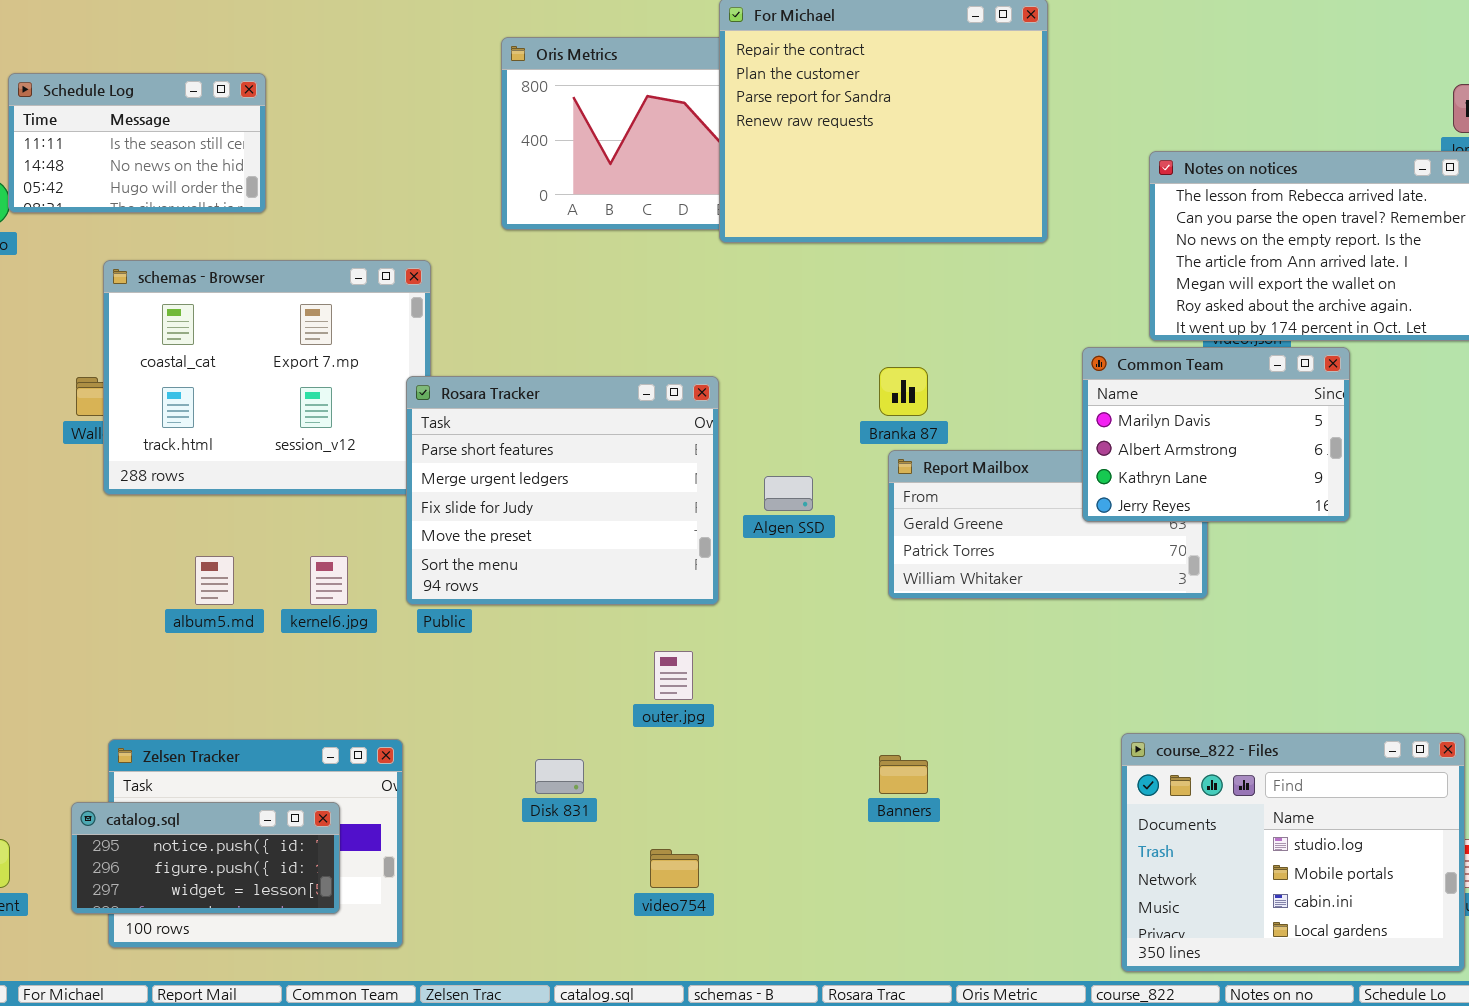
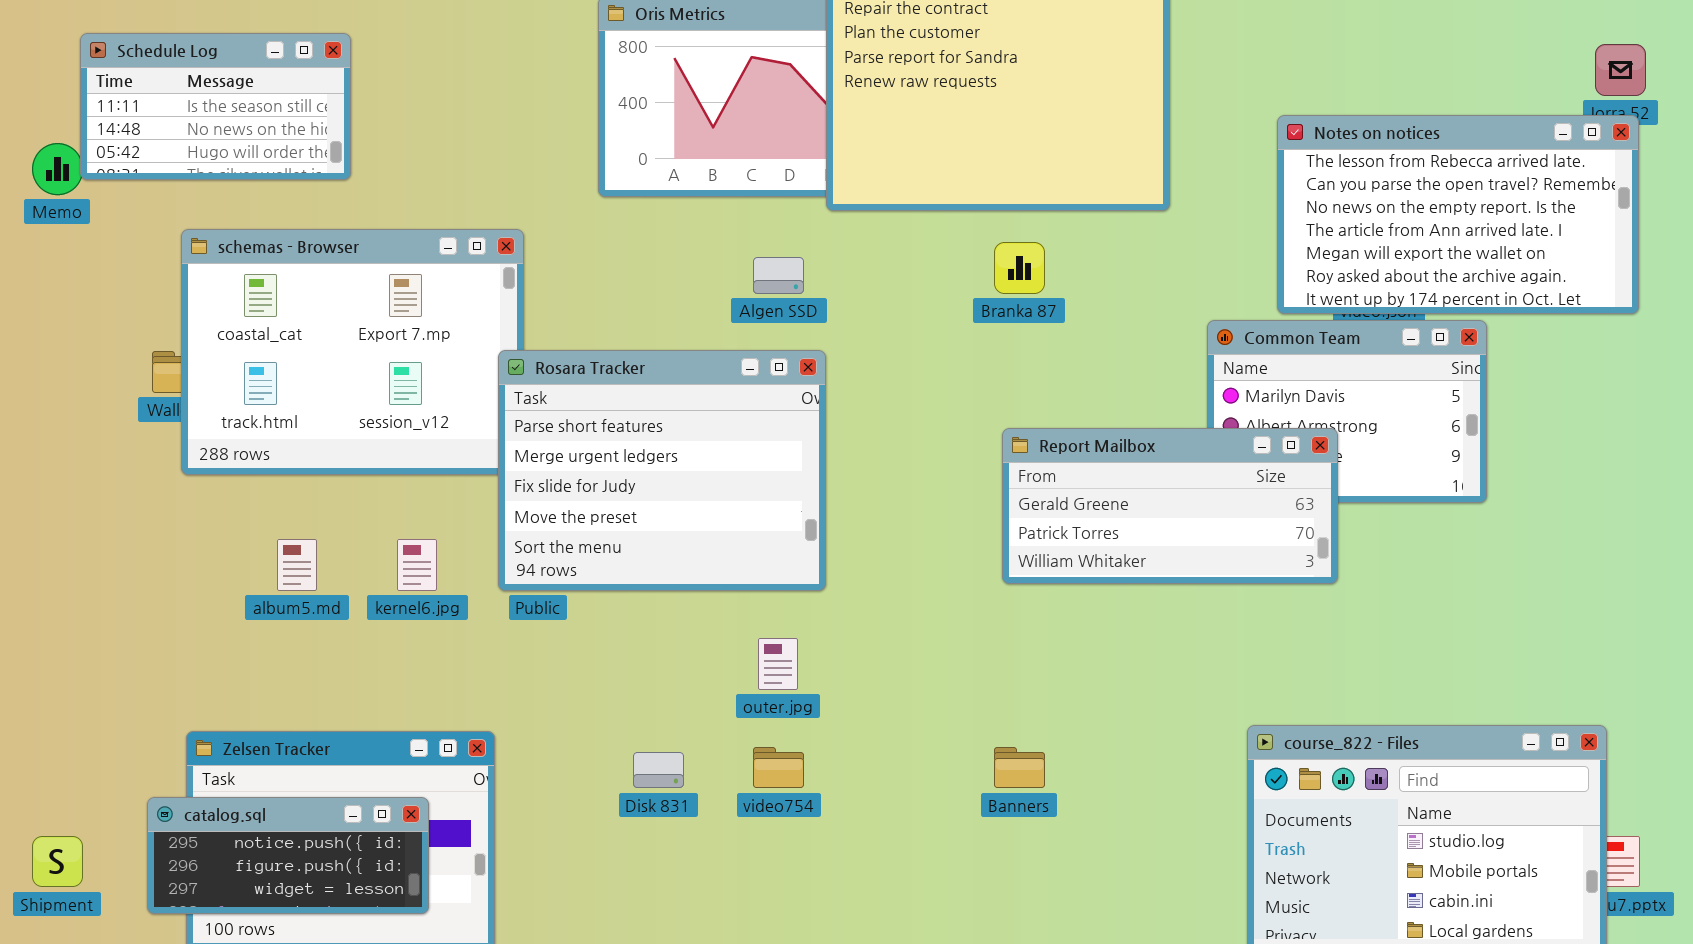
Branka 87: [879,367,928,416] -> [994,242,1045,294], moved
Report Mailbox: [888,450,1208,599] -> [1002,428,1338,584], raised
Algen SSD: [764,476,813,511] -> [753,257,804,294], moved
video754: [650,849,699,888] -> [753,747,804,788], moved

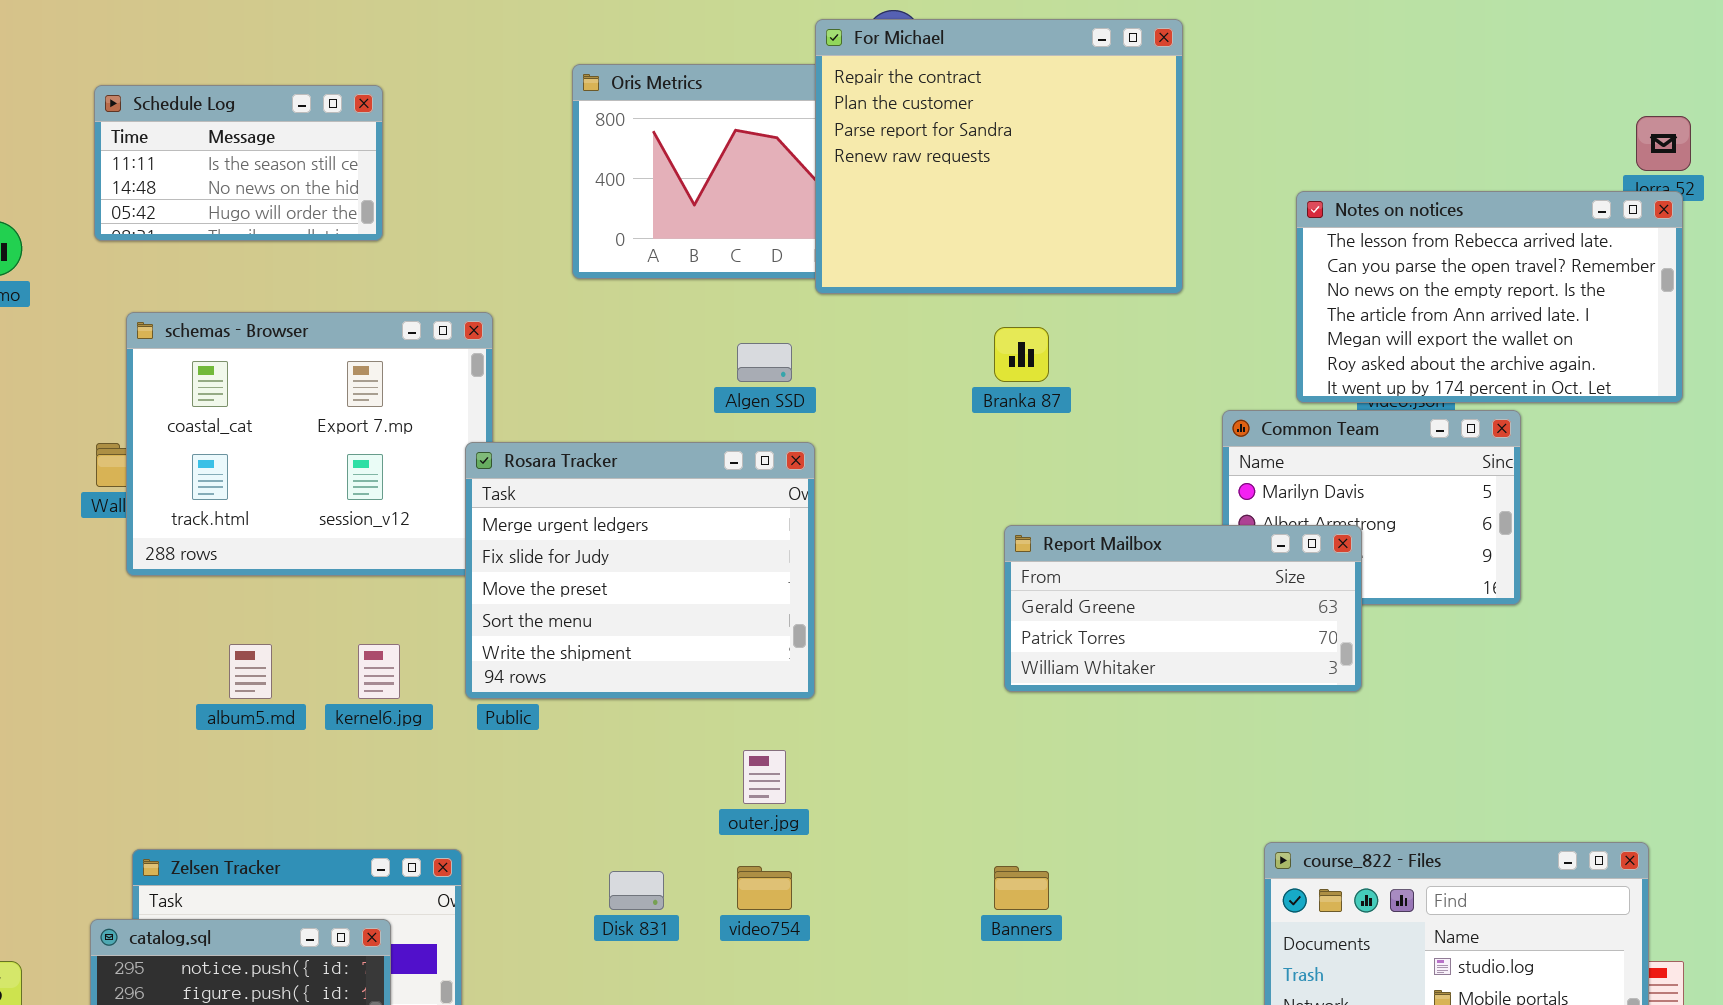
Schedule Log: [80,33,351,180] -> [94,85,383,241], moved
Rosara Tracker: [498,350,826,591] -> [465,442,815,699], scrolled down 1 row

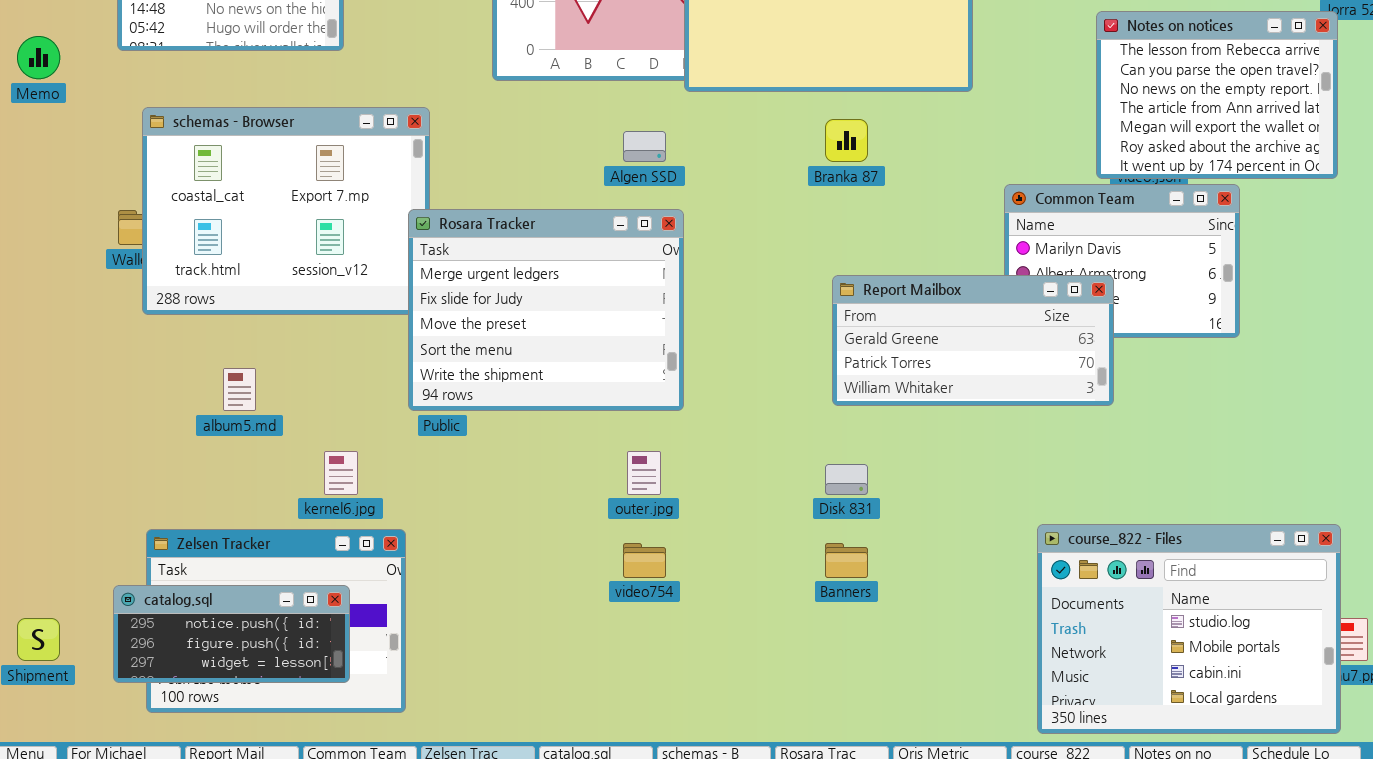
Notes on notices: [1296,191,1683,403] -> [1096,11,1338,179], moved, resized
kernel6.jpg: [358,644,400,699] -> [324,451,358,495], moved
Disk 831: [609,871,664,910] -> [825,464,868,495], moved

